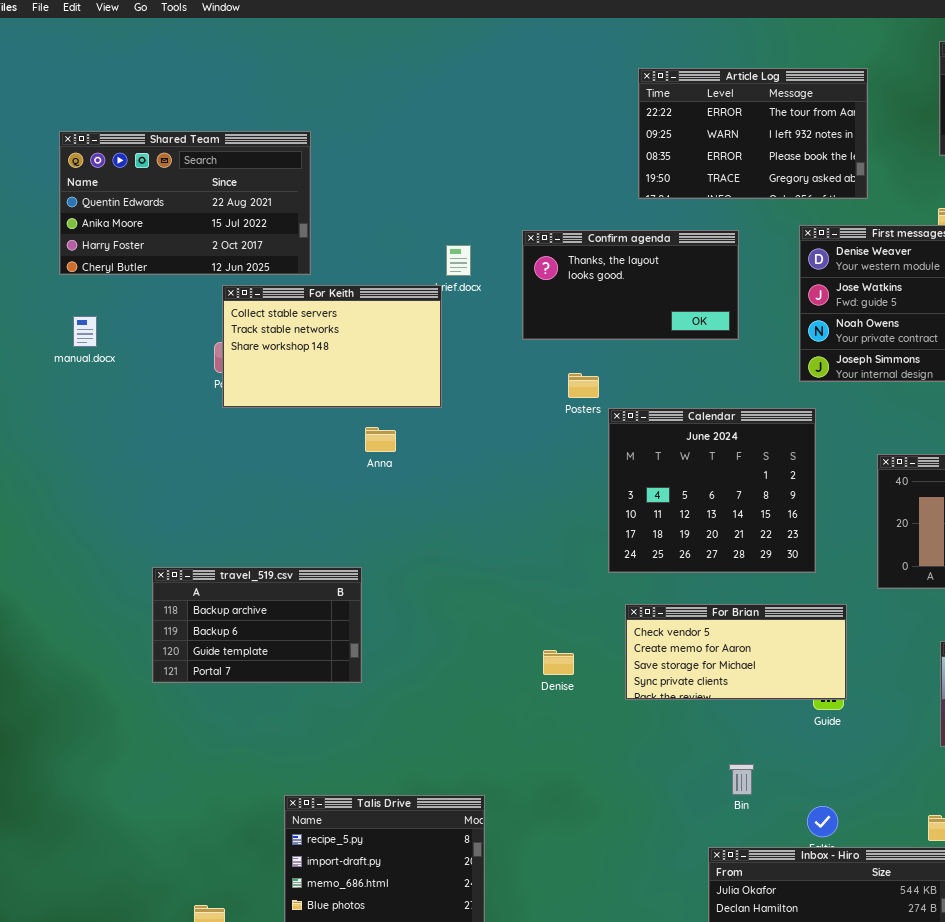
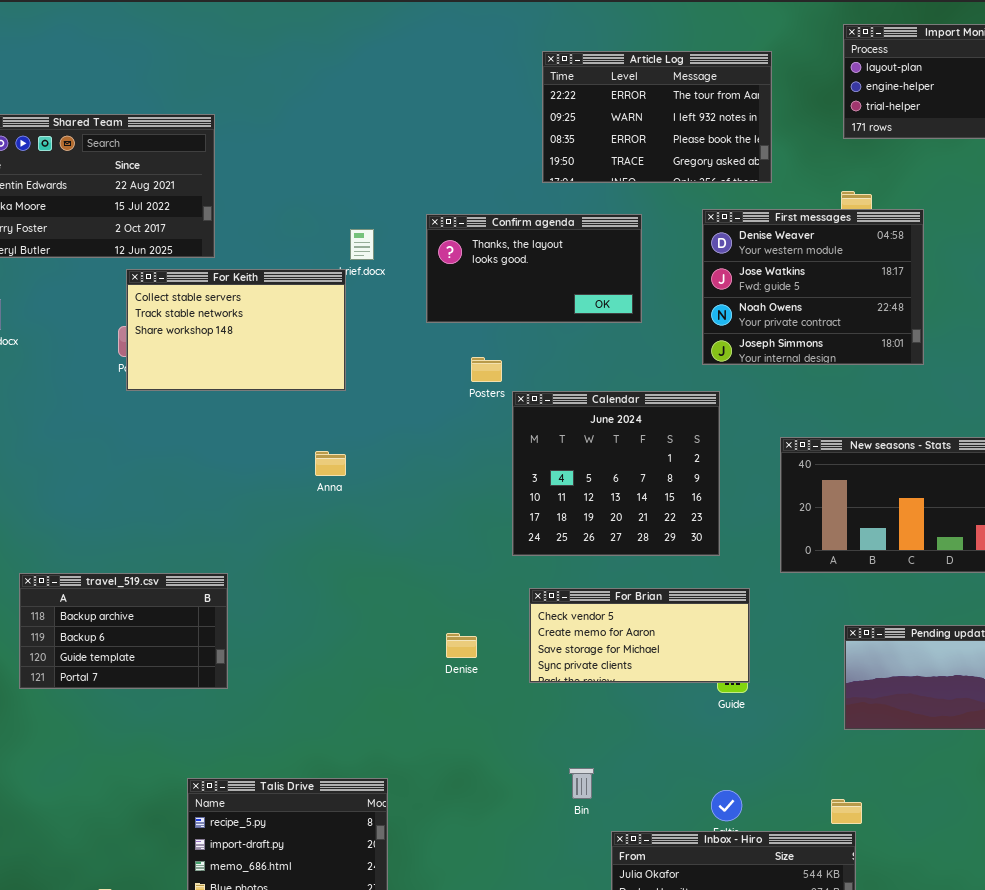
Anna: [365,427,396,452] -> [315,451,346,476], moved
travel_519.csv: [152,567,362,683] -> [19,573,228,689], moved
Bin: [729,764,754,795] -> [569,768,594,799], moved

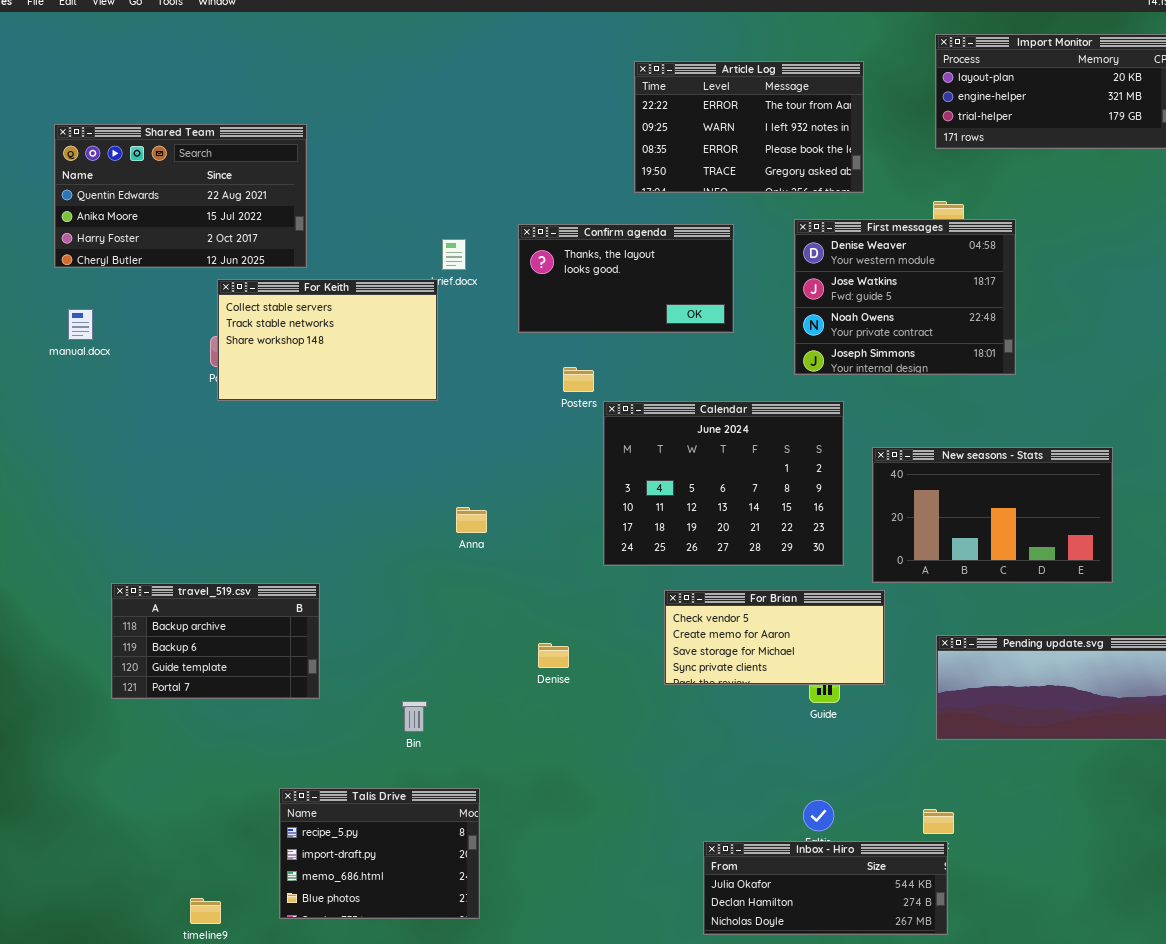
Calendar: [512,391,720,556] -> [603,401,844,566], resized
Anna: [315,451,346,476] -> [456,507,487,533], moved
For Brian: [529,588,750,683] -> [664,590,885,685], moved
Bin: [569,768,594,799] -> [402,701,427,732], moved

